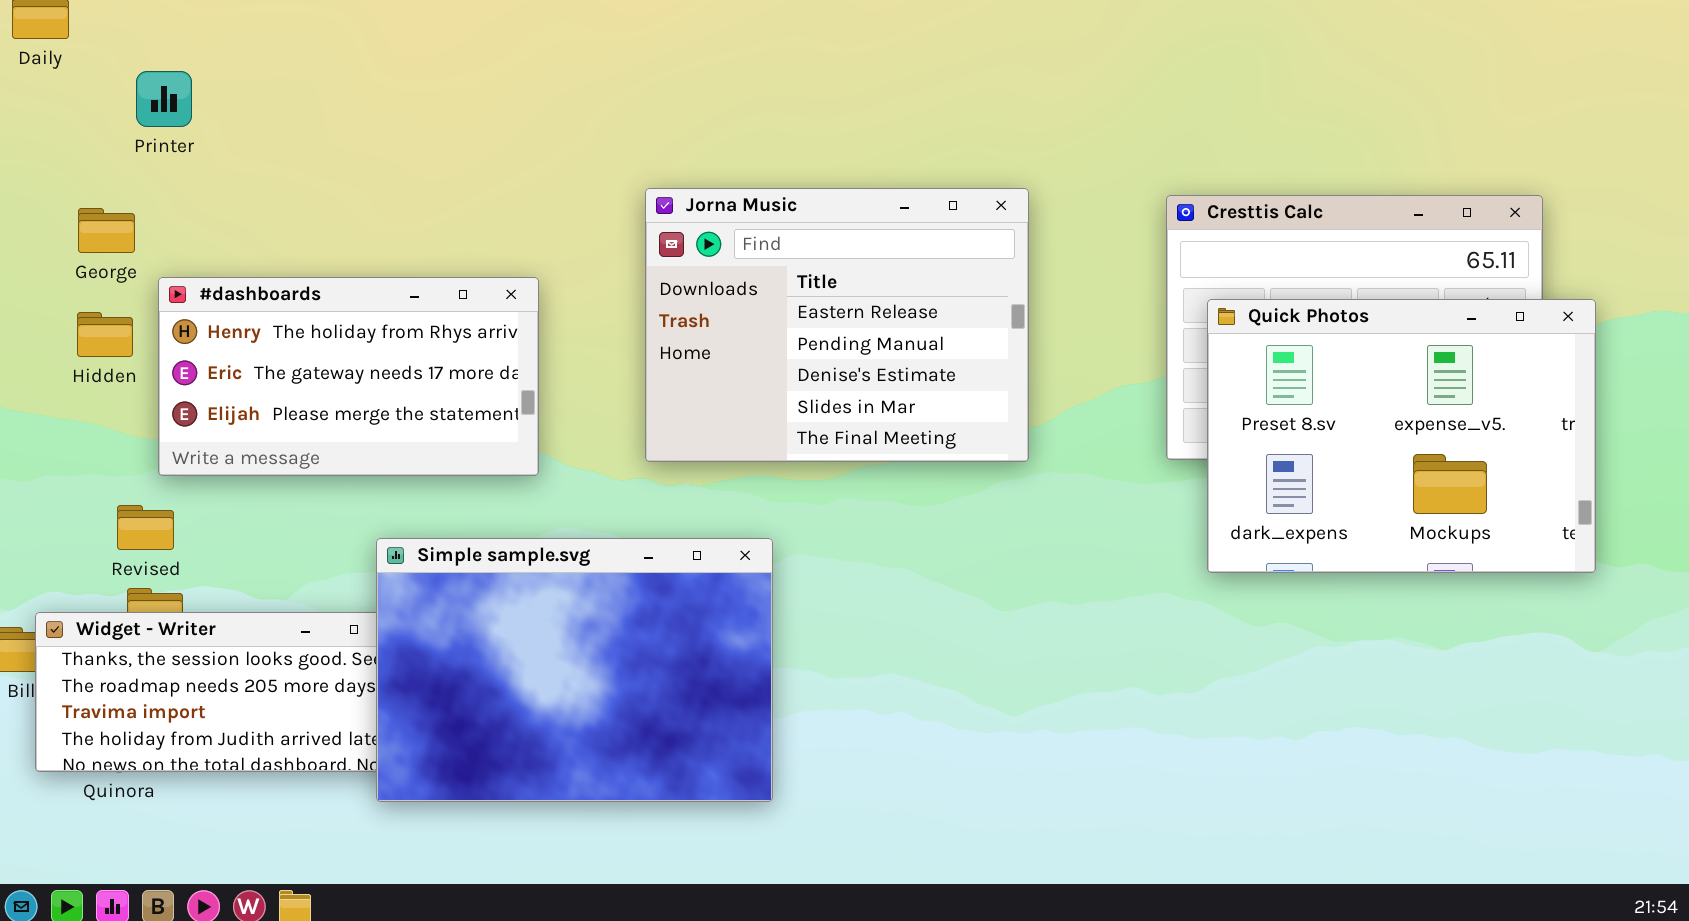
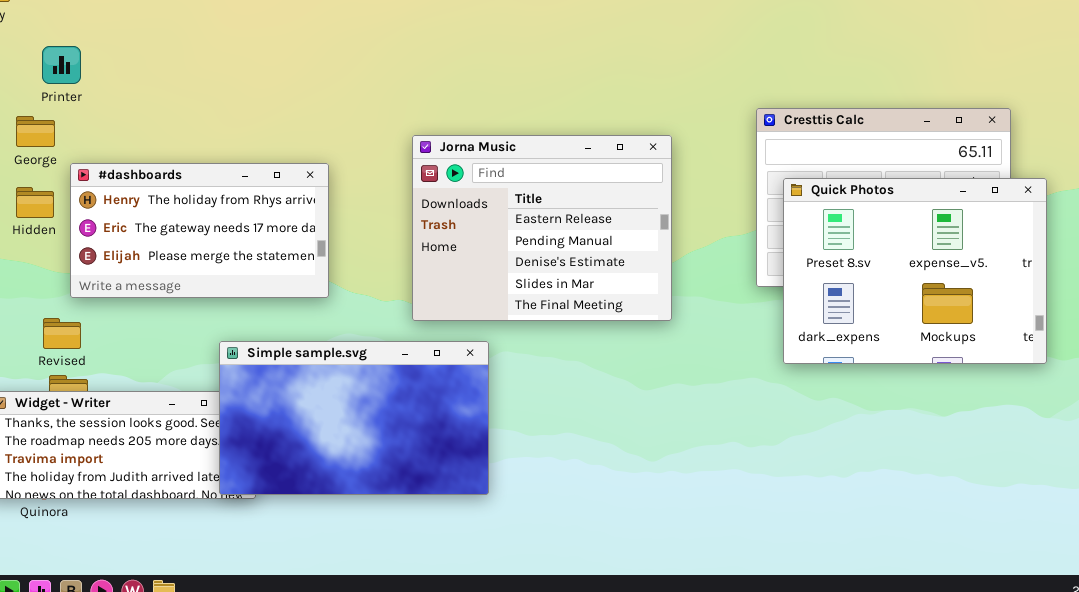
Printer: [136,71,192,127] -> [42,46,81,84], moved
Jorna Music: [645,188,1029,462] -> [412,135,672,321], moved
Simple sample.svg: [376,538,773,802] -> [219,341,489,495], resized

